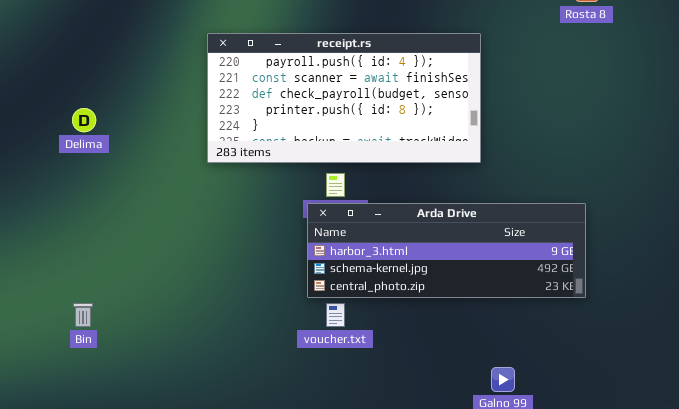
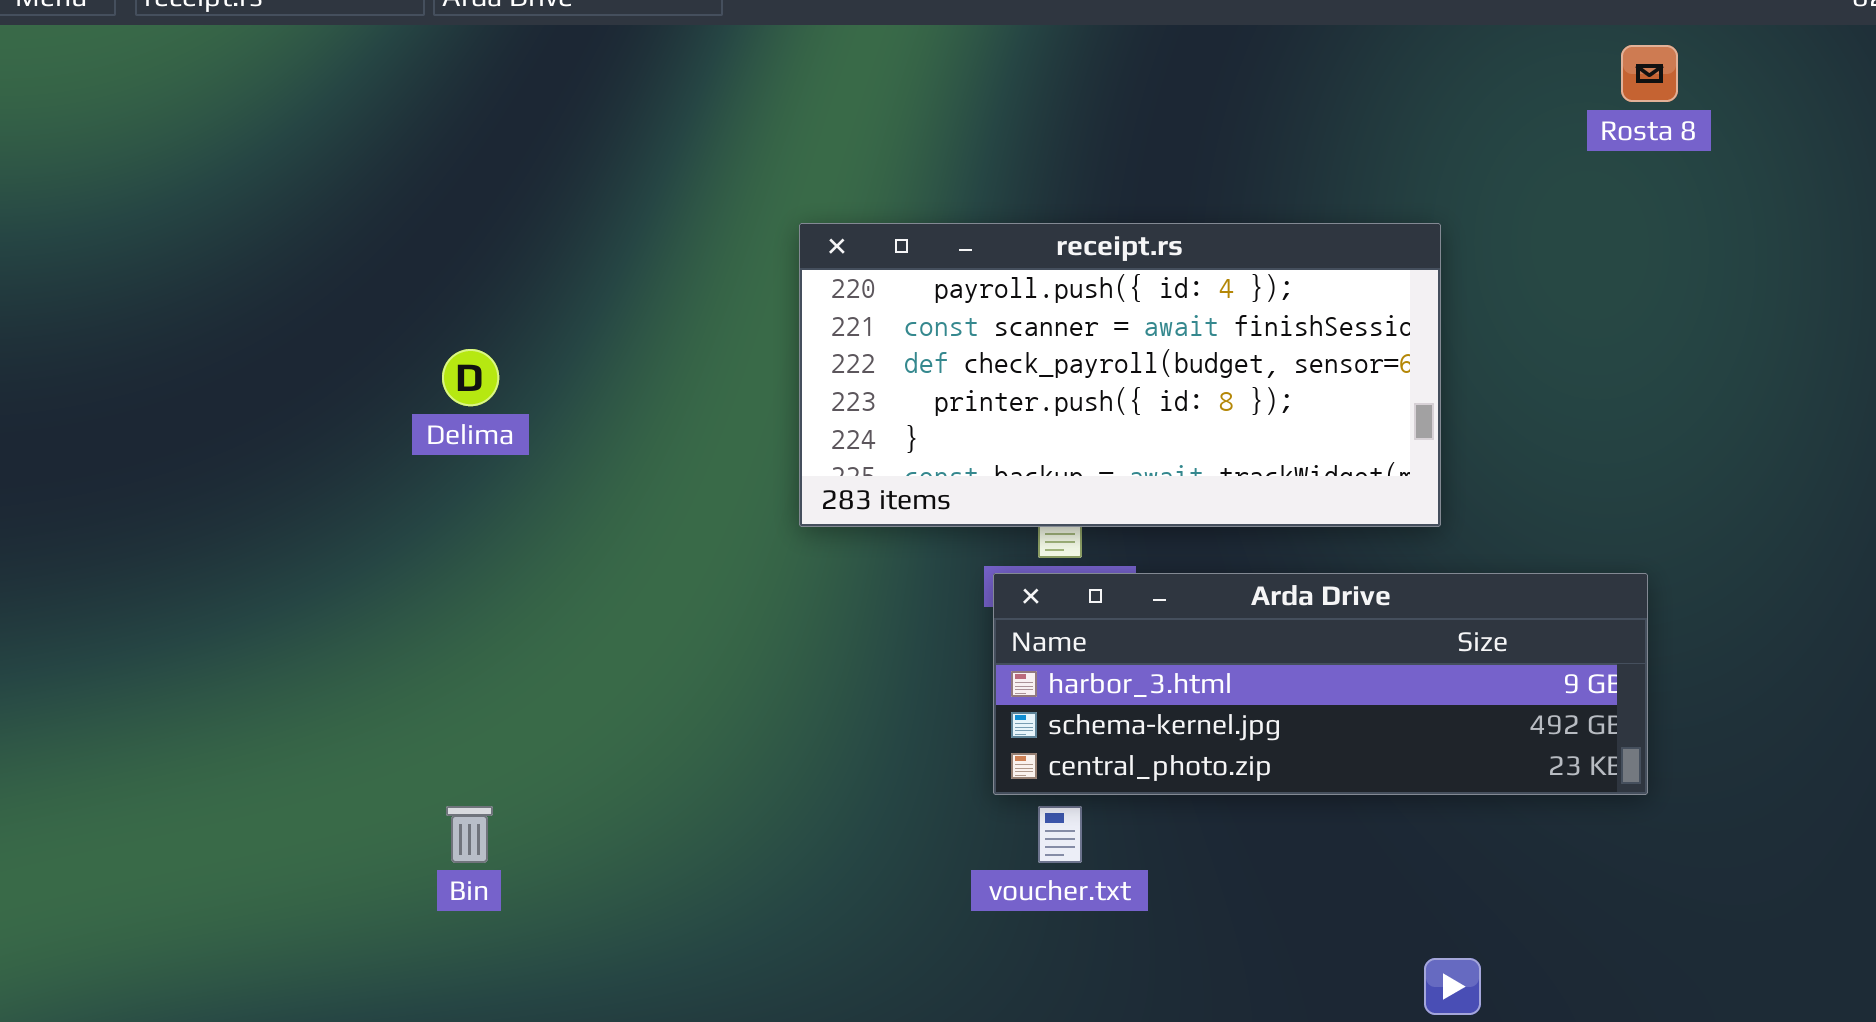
receipt.rs: [207,33,481,163] -> [799,223,1441,527], moved

